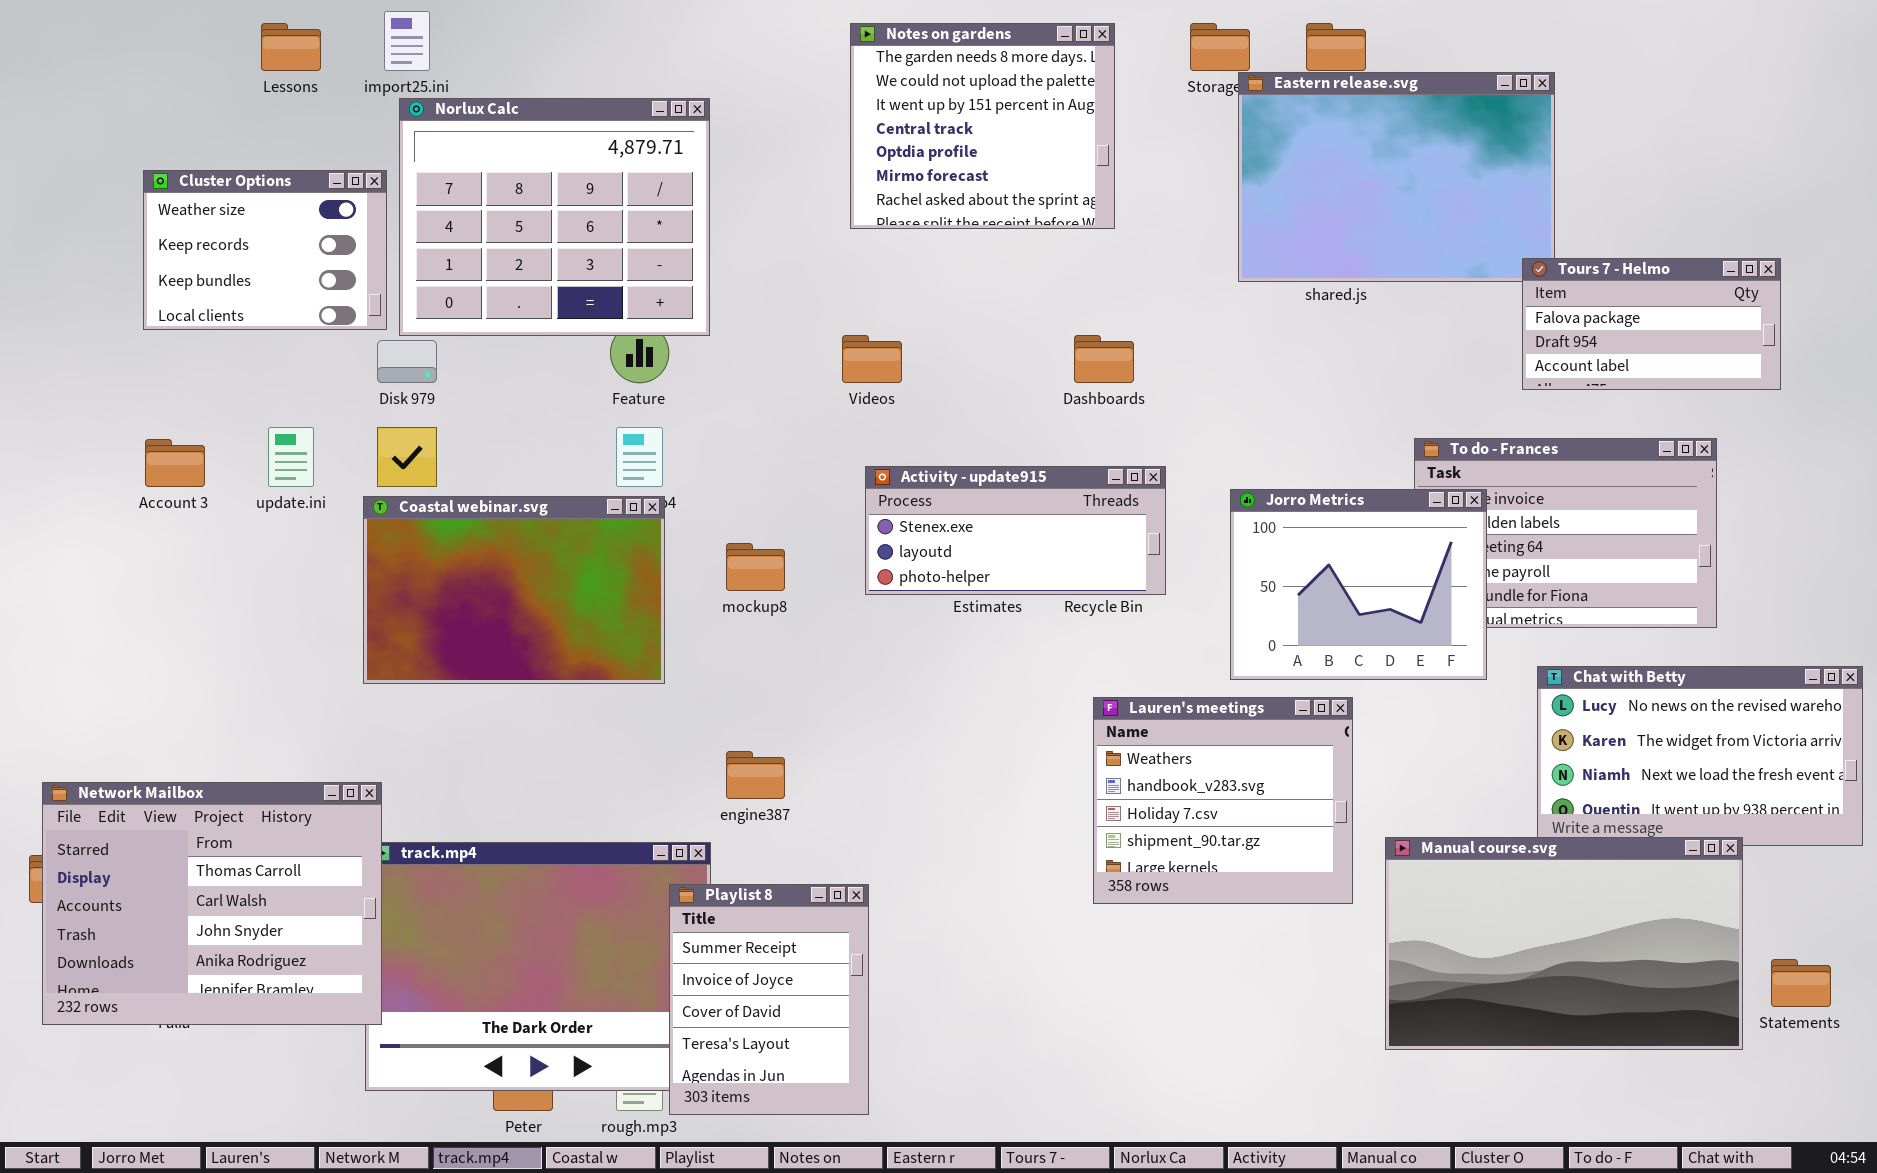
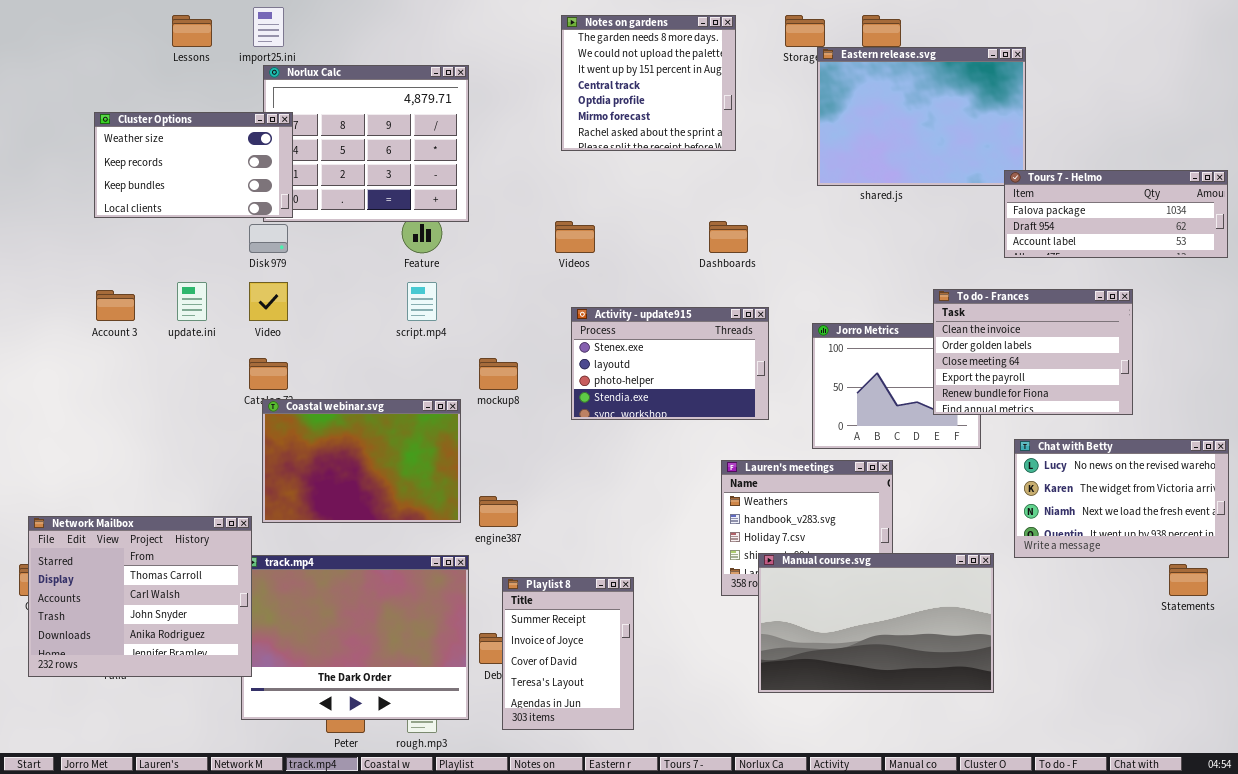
Cluster Options: [143,170,387,330] -> [94,112,293,218], resized
Tours 7 - Helmo: [1522,258,1781,390] -> [1004,170,1228,258], resized
To do - Frances: [1414,438,1717,628] -> [933,289,1133,415], raised
Activity - update915: [865,466,1166,595] -> [571,307,769,420], resized
Coastal webinar.svg: [363,496,665,684] -> [262,399,461,523], moved
Manual course.svg: [1385,837,1743,1050] -> [758,553,994,693], moved
Playlist 8: [669,884,869,1115] -> [502,577,634,730], moved
Statements: [1771,959,1831,1007] -> [1169,564,1208,596], moved

